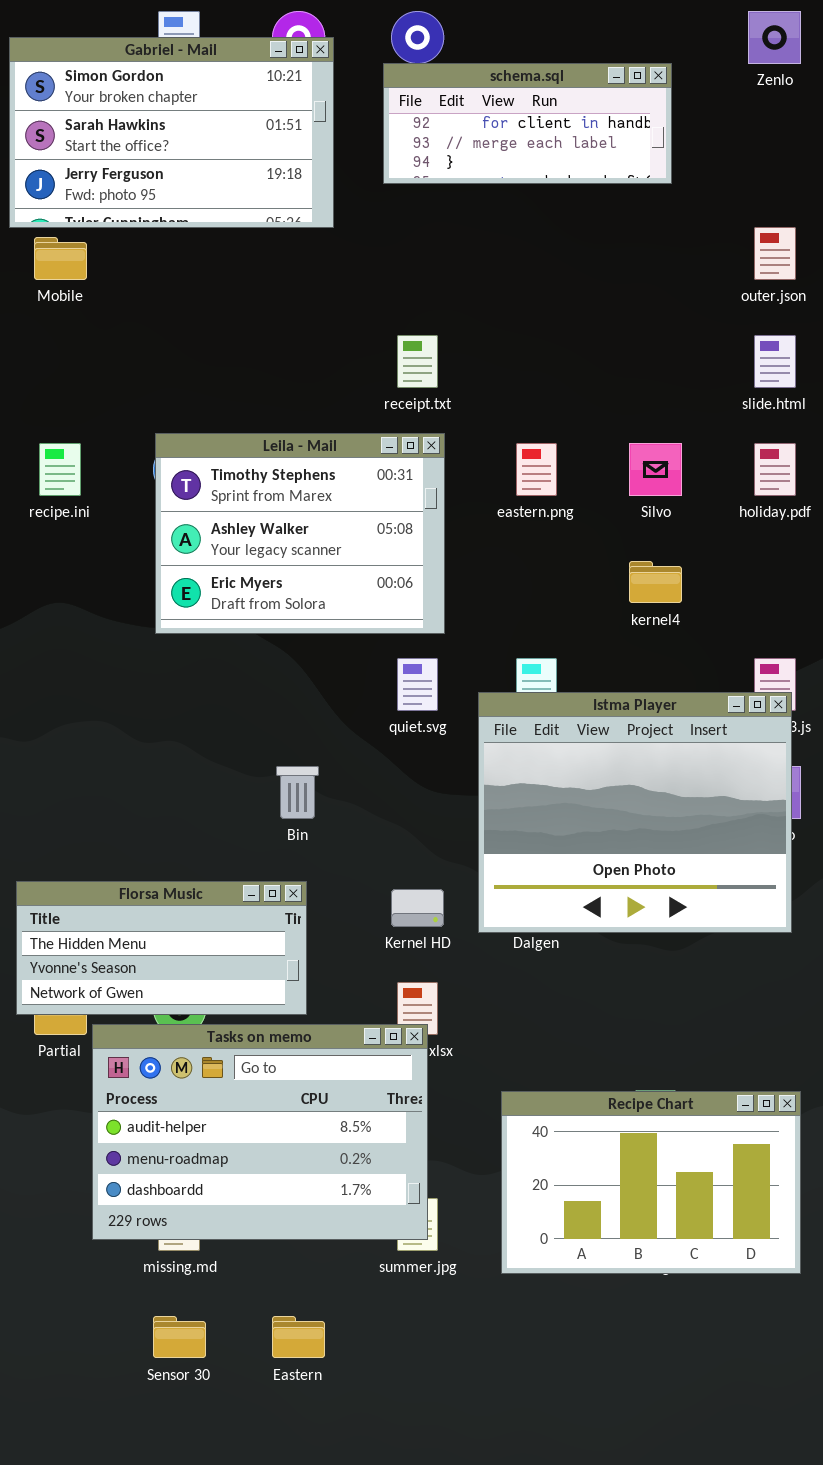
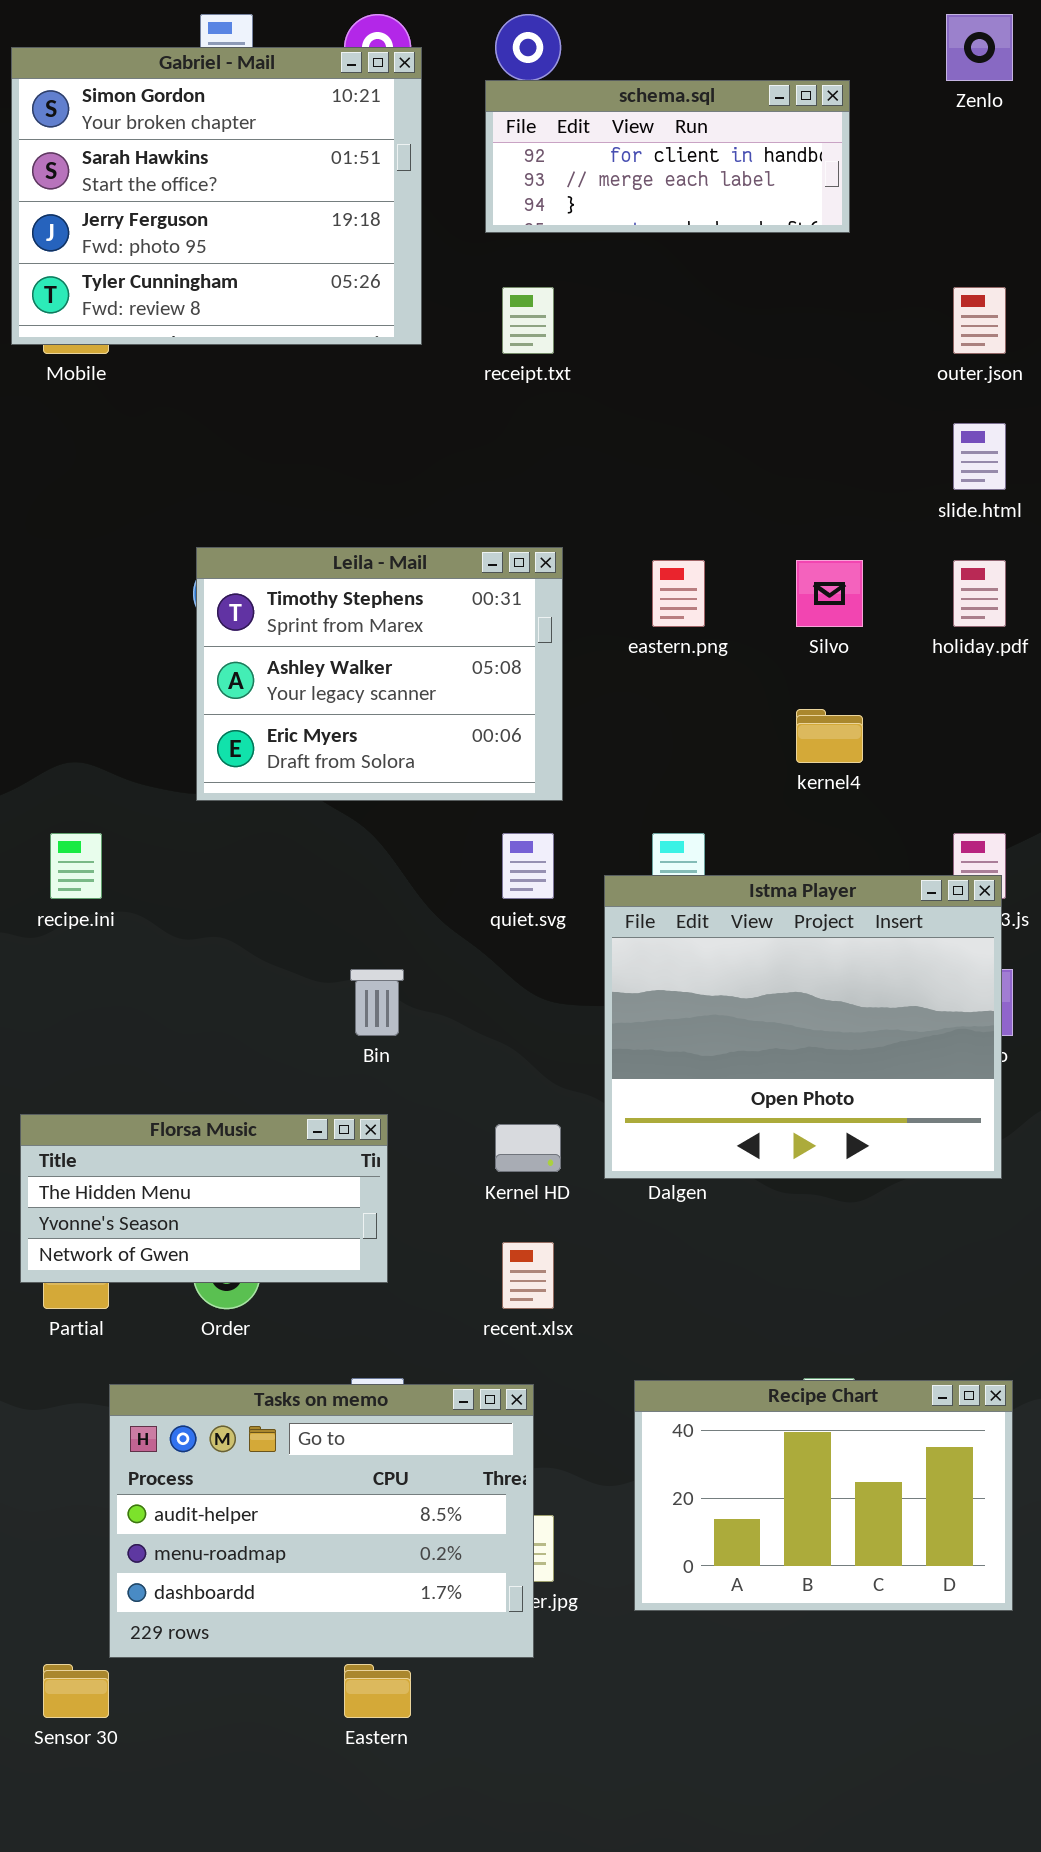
Gabriel - Mail: [9,37,334,228] -> [11,47,422,345], resized
receipt.txt: [397,335,438,388] -> [502,287,554,354], moved
recipe.ini: [39,443,81,496] -> [50,833,102,899], moved
Tasks on memo: [92,1024,428,1240] -> [109,1384,534,1658], moved
Sensor 30: [153,1316,206,1358] -> [43,1664,109,1718], moved

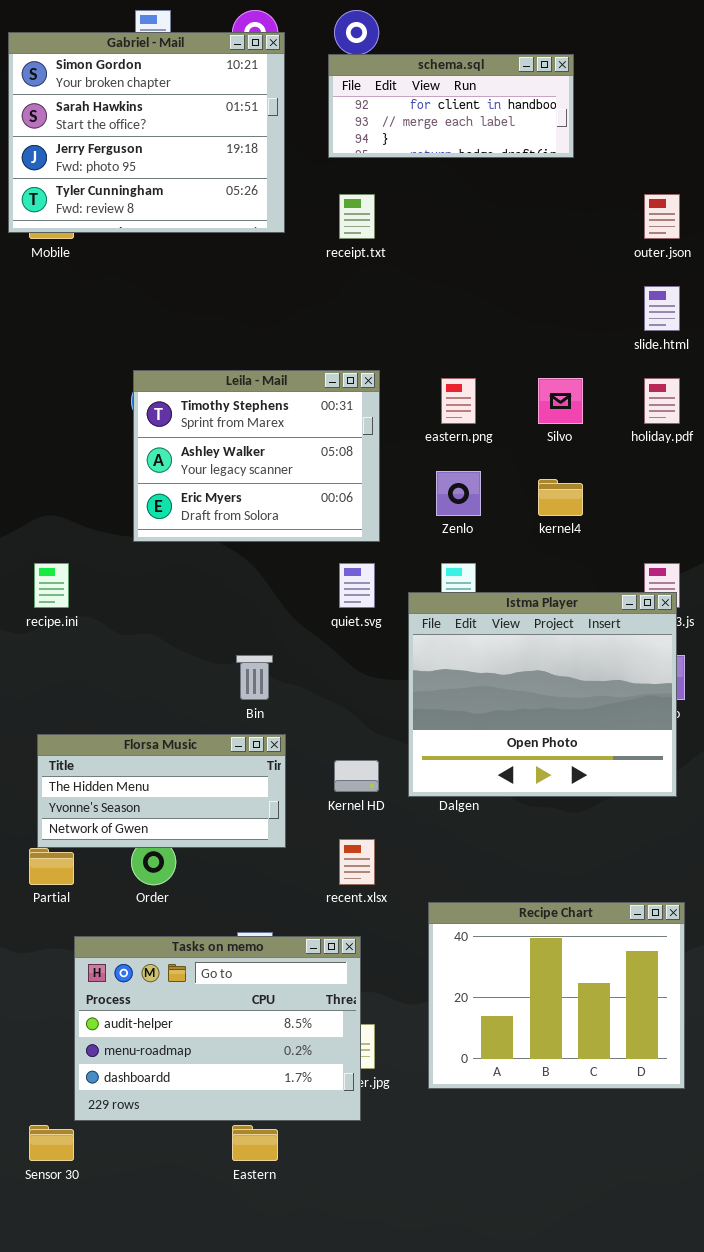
Zenlo: [946,14,1013,81] -> [436,471,481,516], moved
Florsa Music: [20,1114,388,1283] -> [37,734,286,848], moved
Recipe Chart: [634,1380,1013,1611] -> [428,902,685,1089], resized

